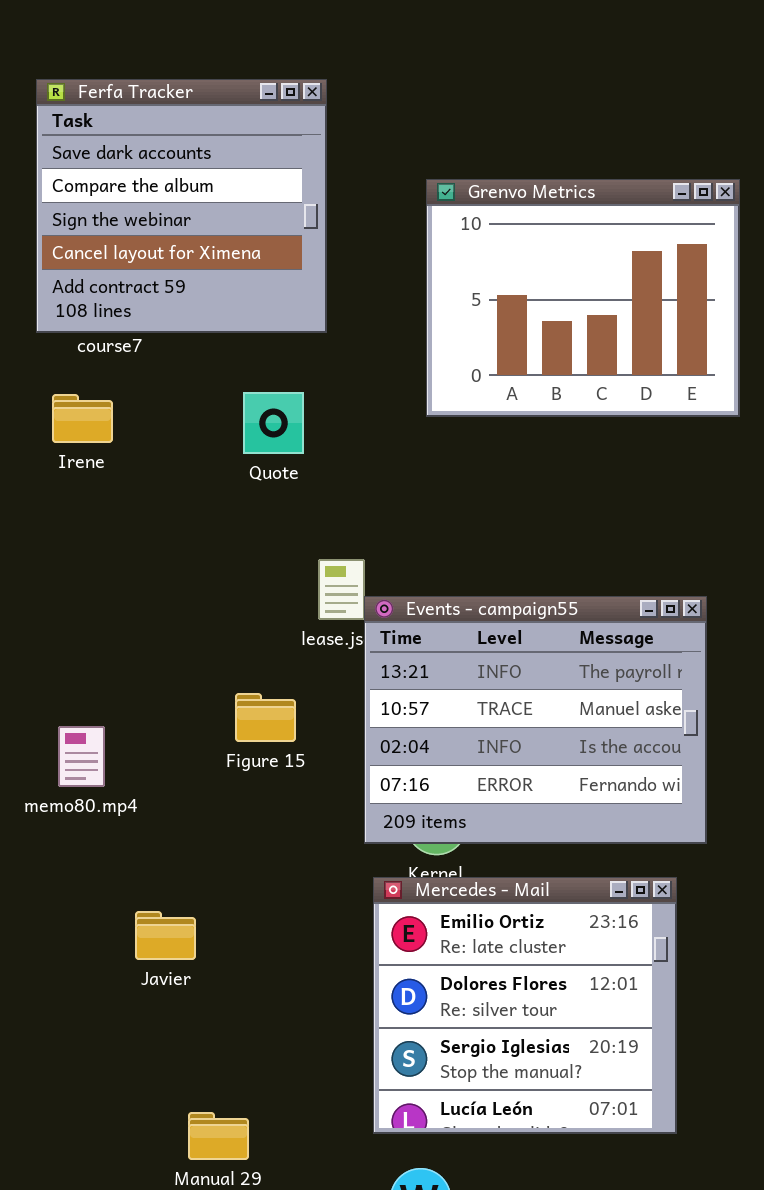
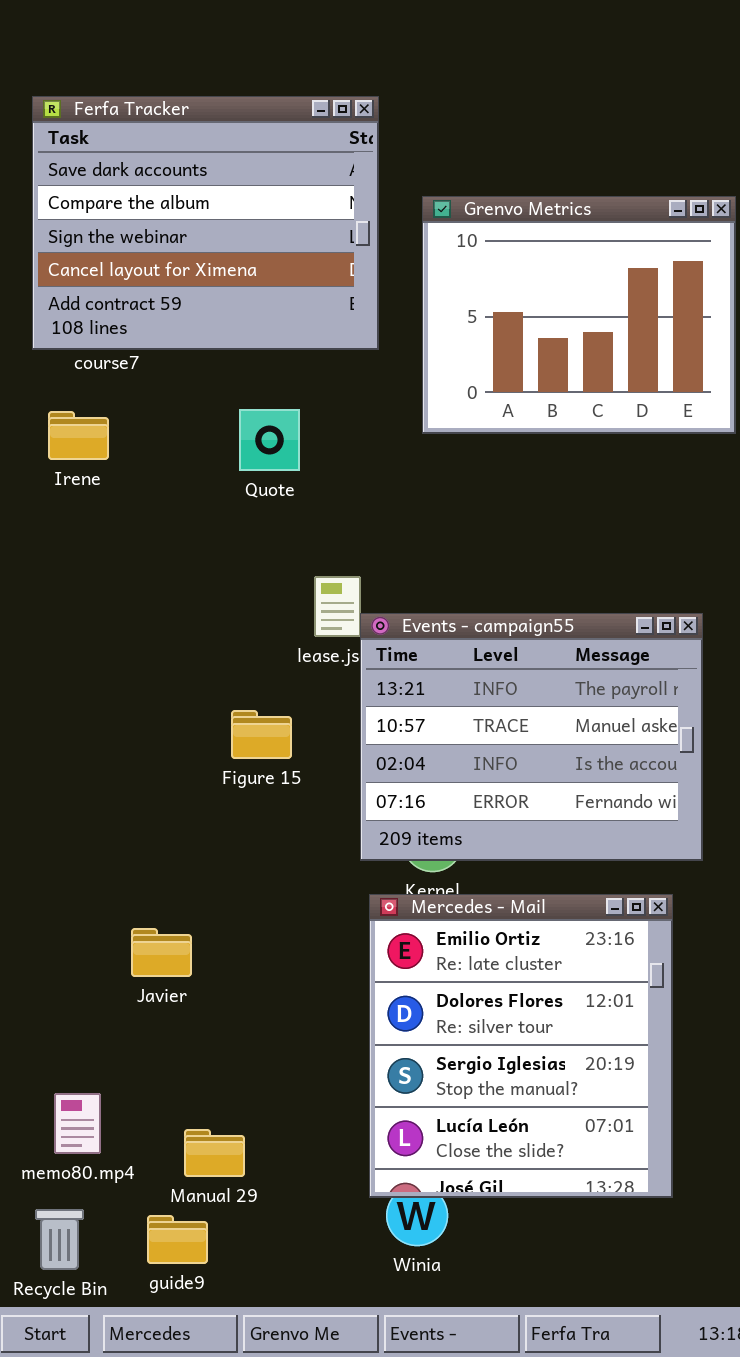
Ferfa Tracker: [36,79,327,333] -> [32,96,379,350], resized
memo80.mp4: [58,726,105,787] -> [54,1093,101,1154], moved
Mercedes - Mail: [373,877,677,1134] -> [369,894,673,1198], resized

